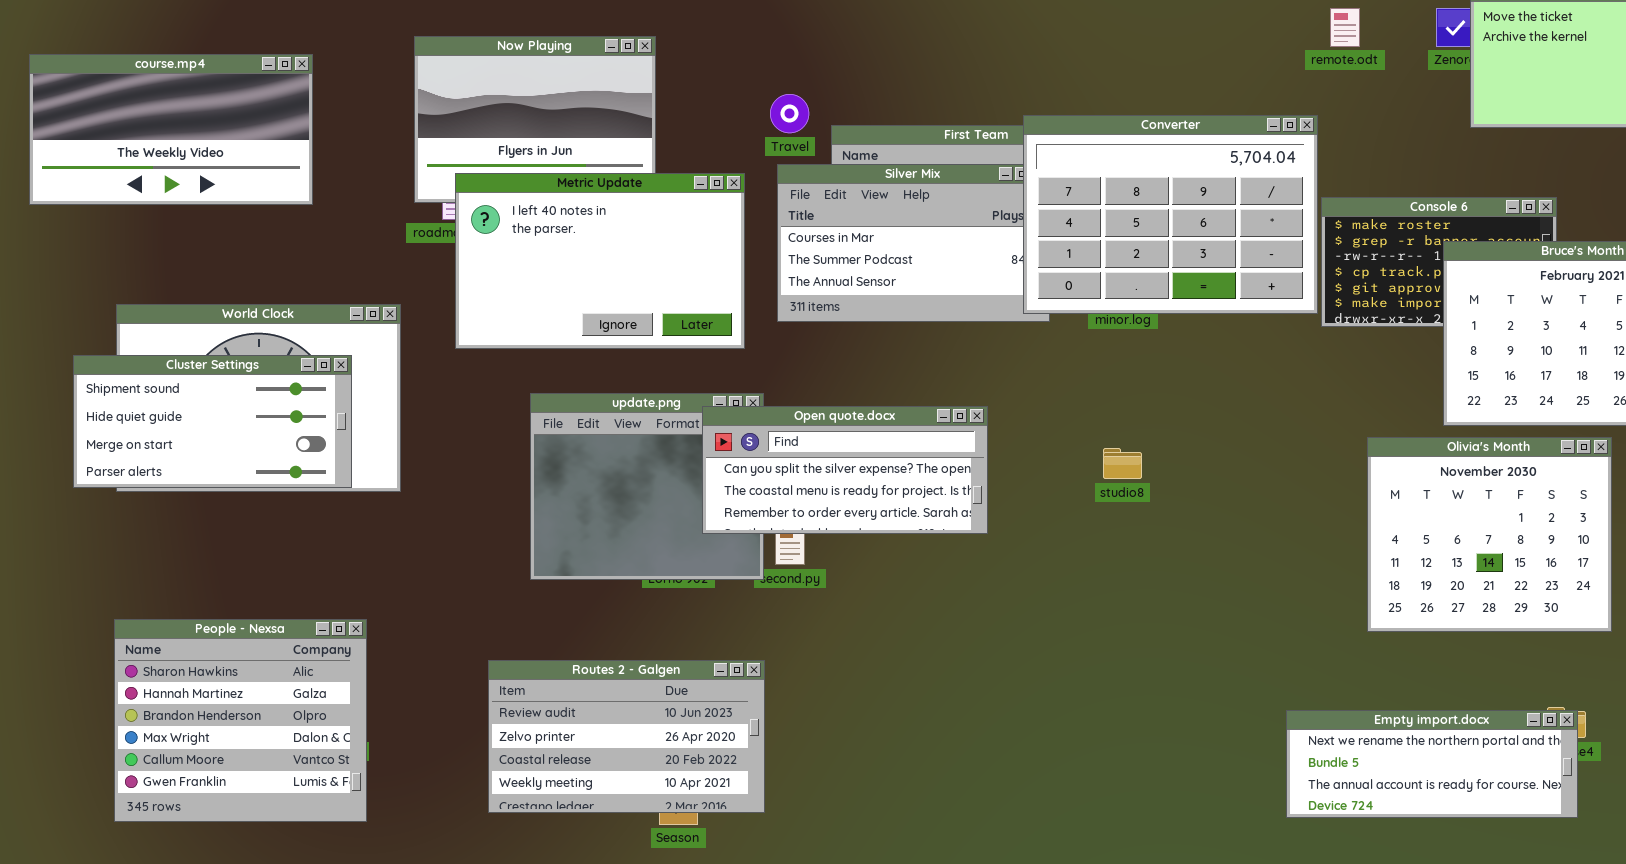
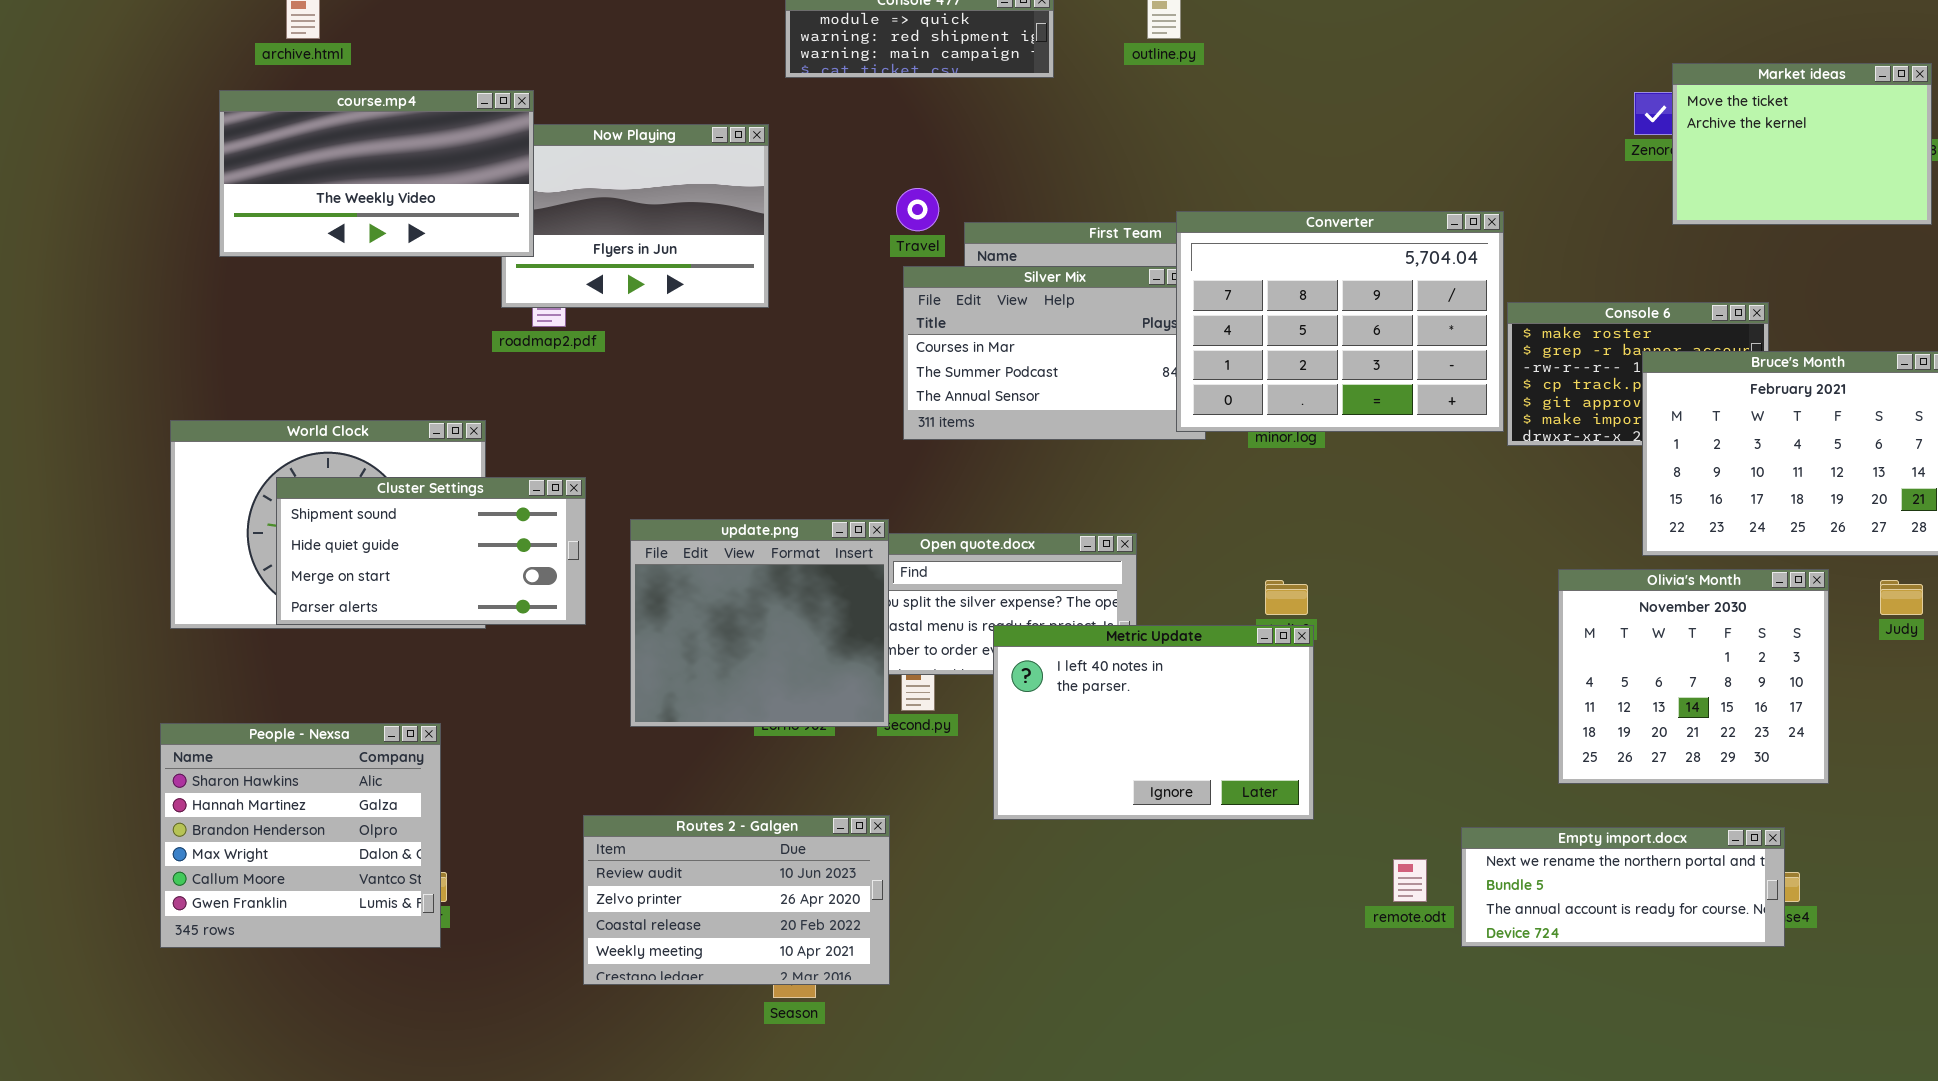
remote.odt: [1330,8,1360,47] -> [1393,859,1427,902], moved
course.mp4: [29,54,313,205] -> [219,90,534,257], moved
Metric Update: [455,173,745,349] -> [993,625,1314,820], moved
Cluster Settings: [73,355,352,488] -> [276,477,586,625], moved
update.png: [530,393,764,580] -> [630,519,889,727], raised
People - Nexsa: [114,619,367,822] -> [160,723,441,948], moved
Empty import.docx: [1286,710,1578,818] -> [1461,827,1785,947], moved

